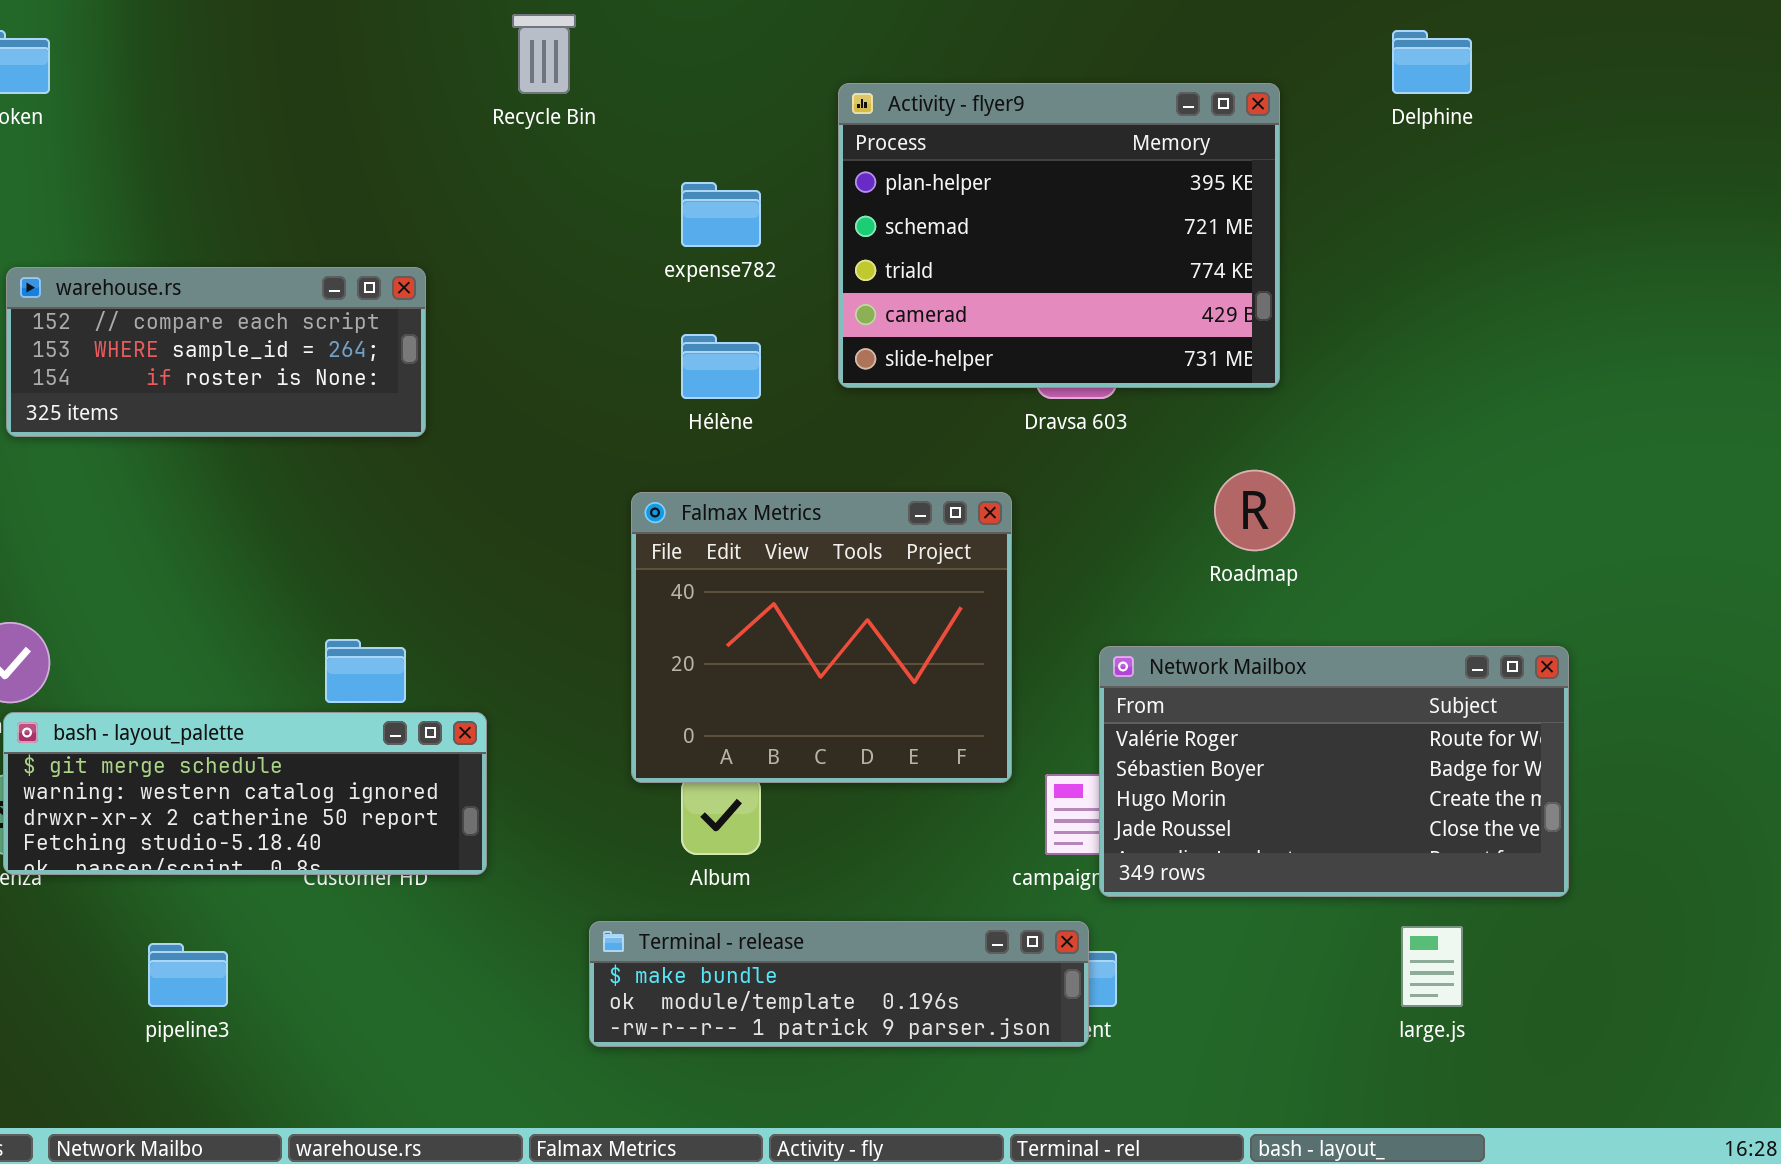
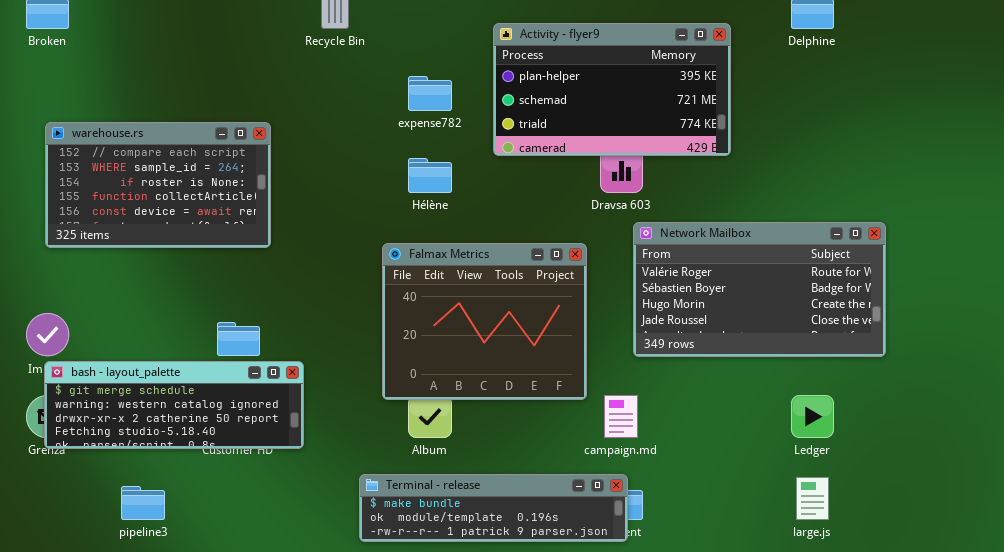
Activity - flyer9: [838,83,1280,388] -> [493,23,731,156], resized
warehouse.rs: [6,267,426,437] -> [45,122,271,248], resized
Network Mailbox: [1099,646,1569,897] -> [633,222,886,357], moved

